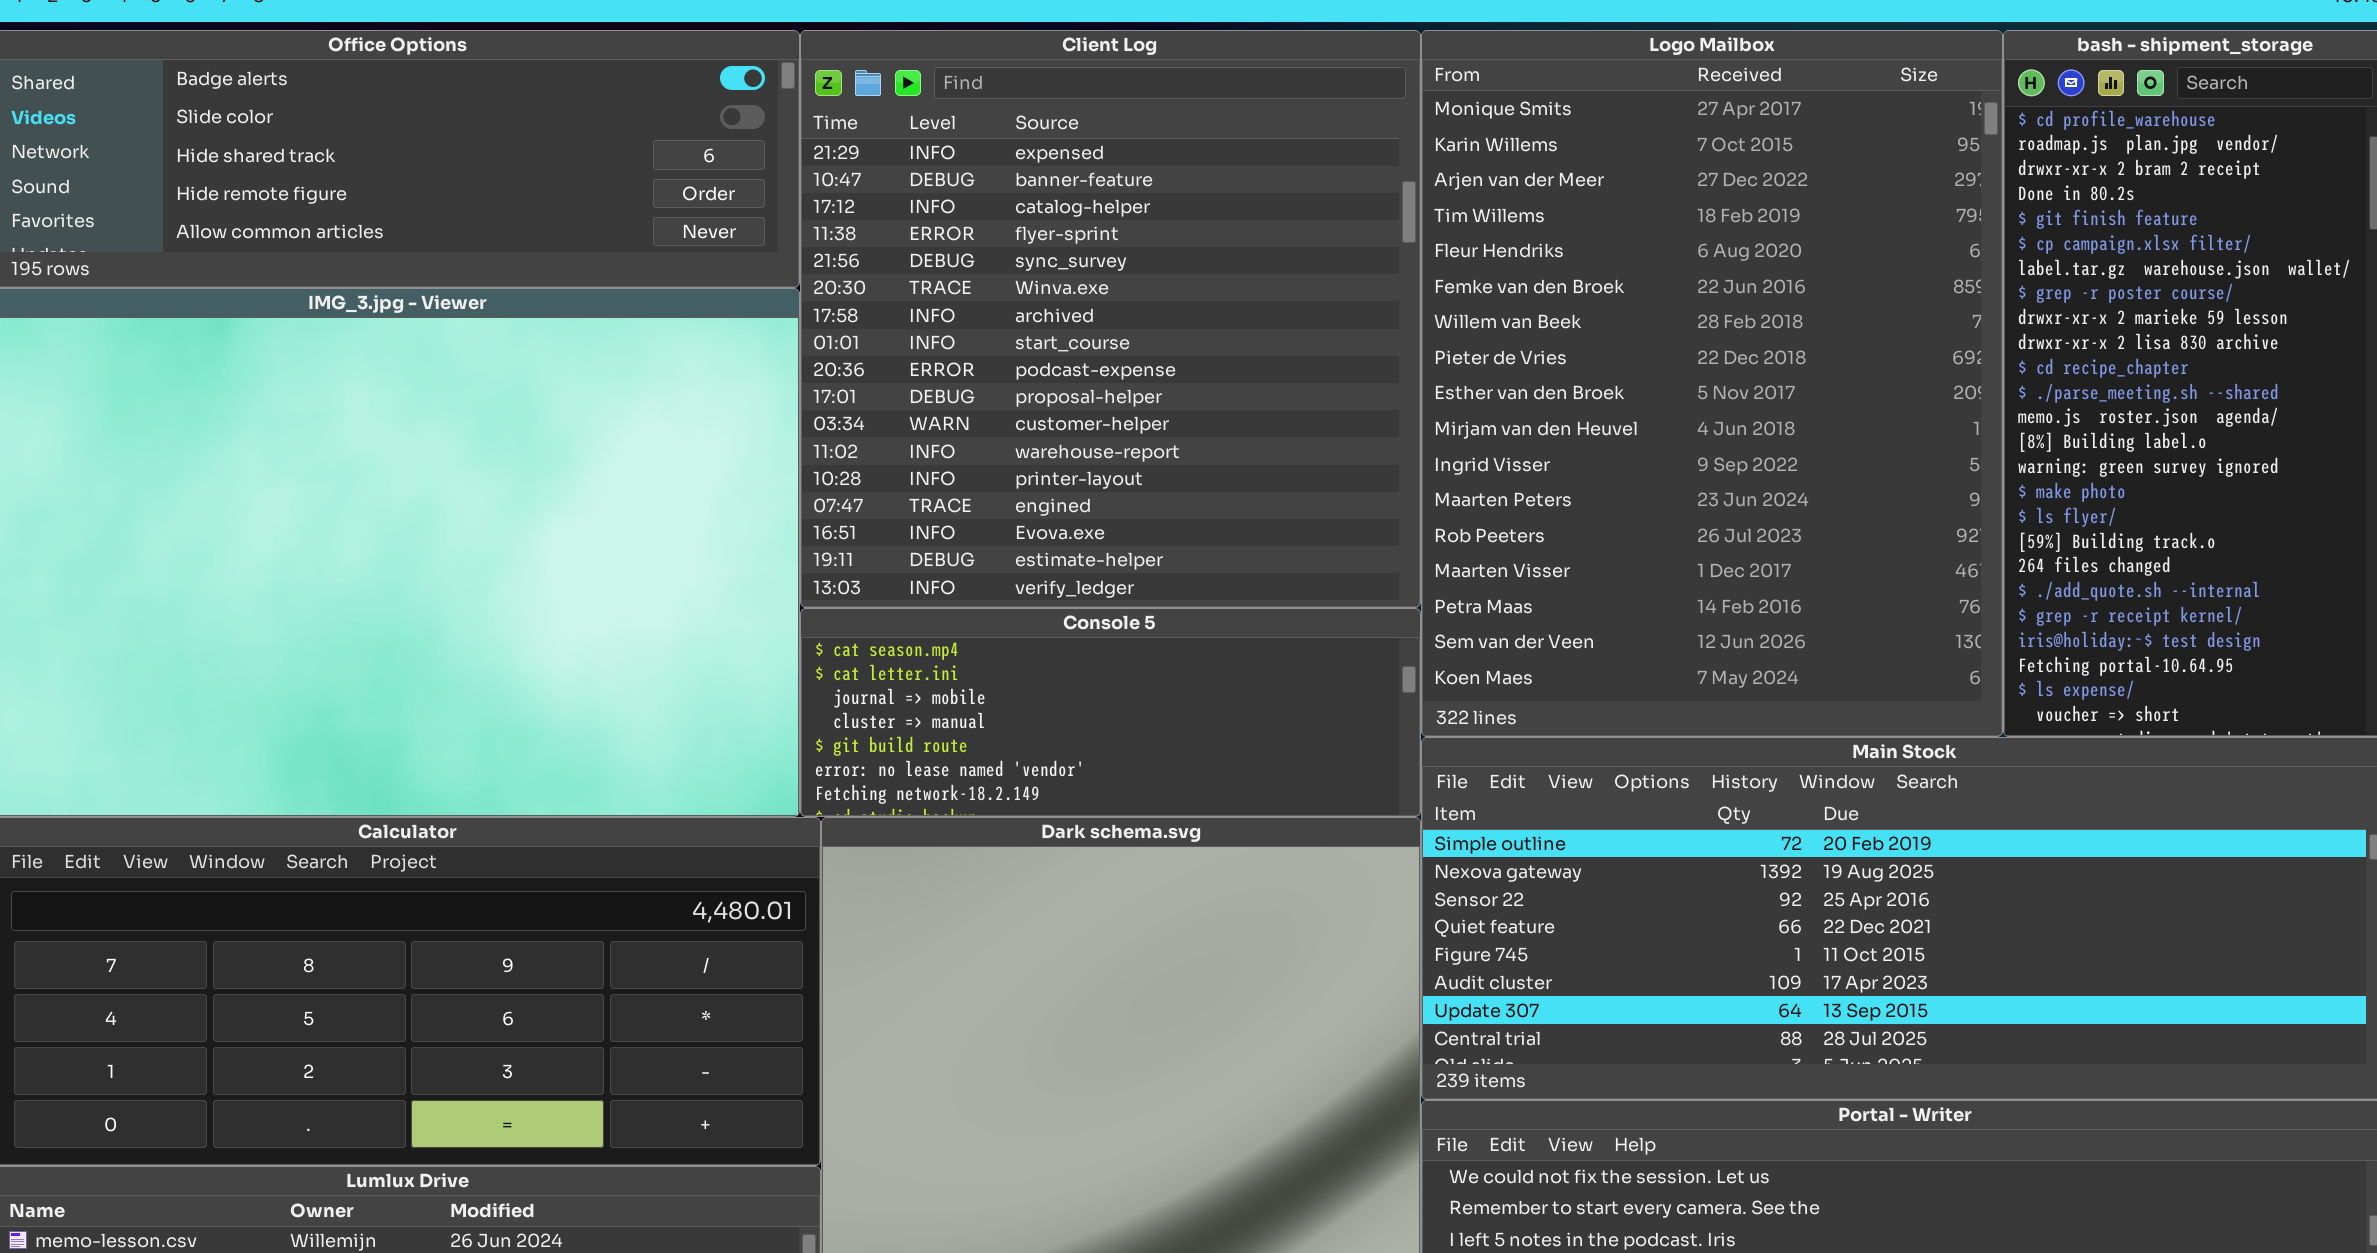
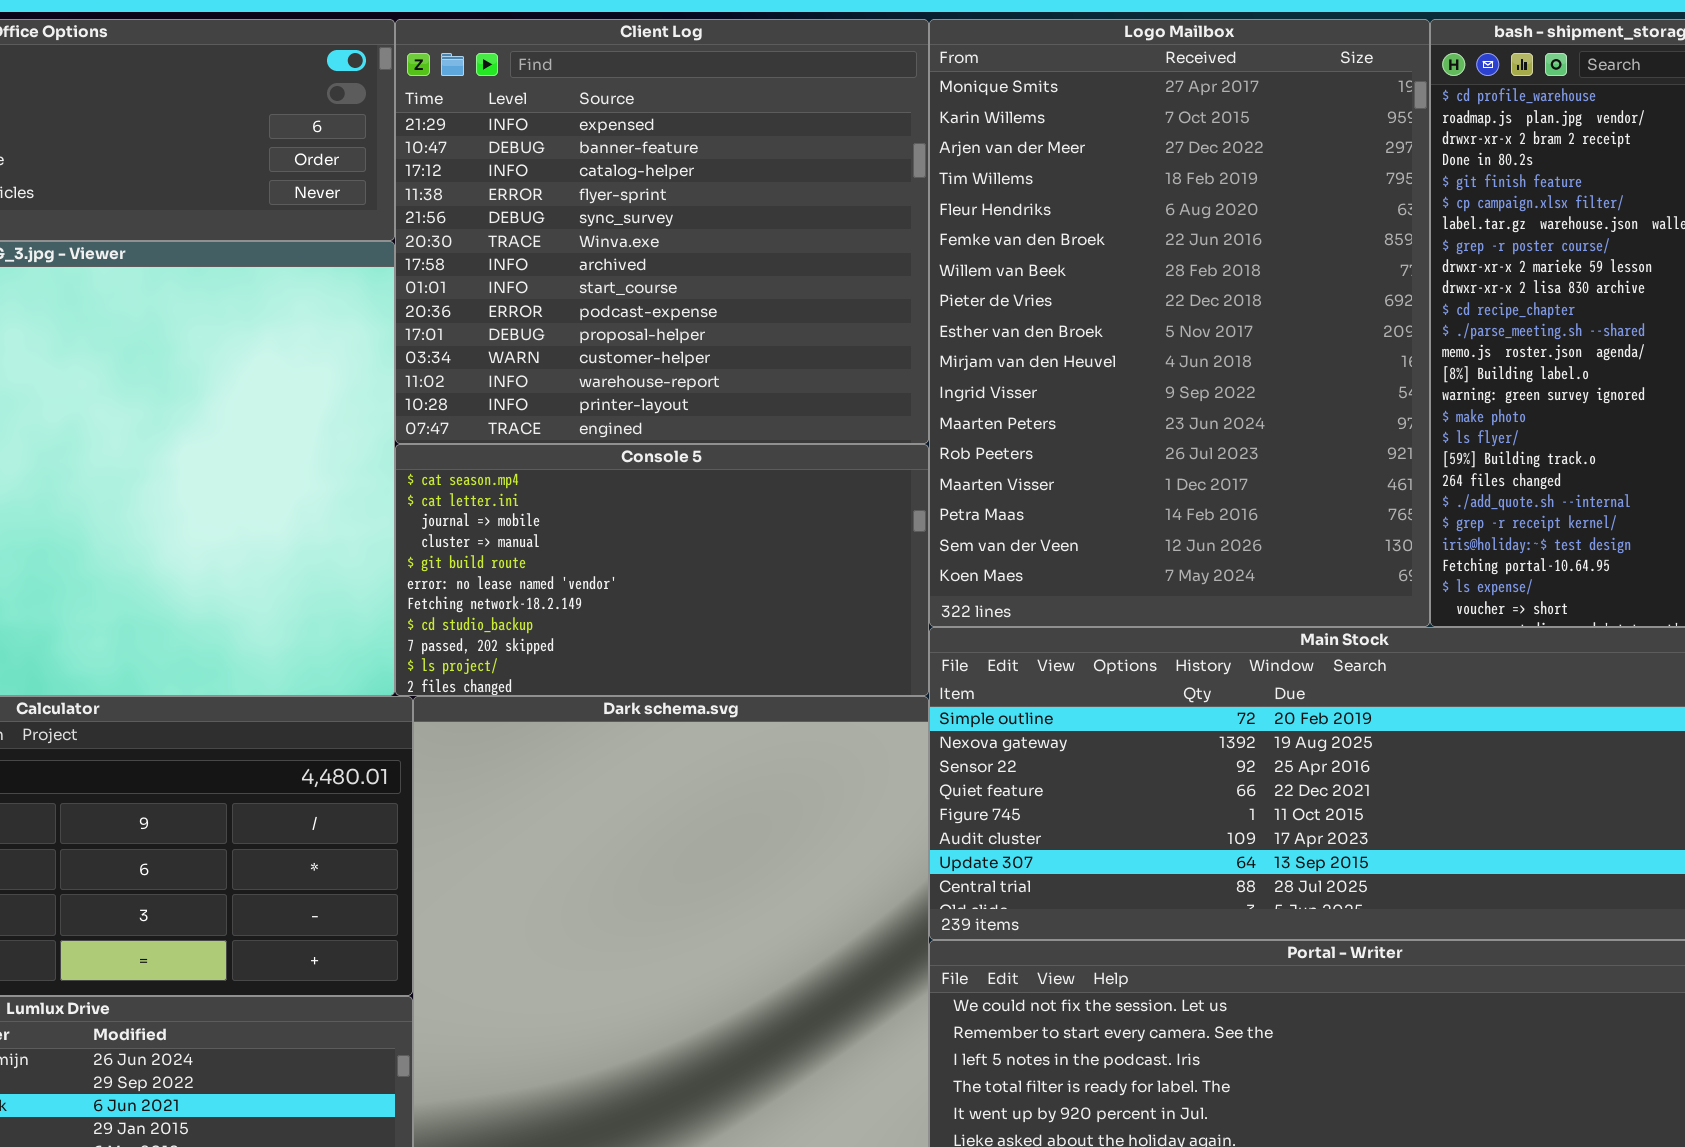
Client Log: [800,30,1421,608] -> [395,19,929,444], resized
Console 5: [800,608,1421,817] -> [395,444,929,696], resized

